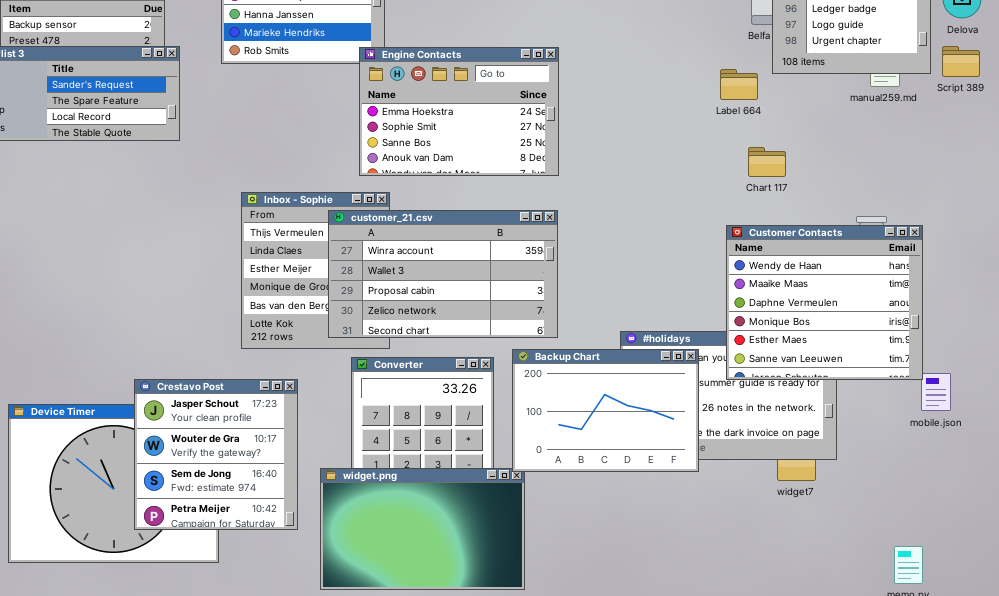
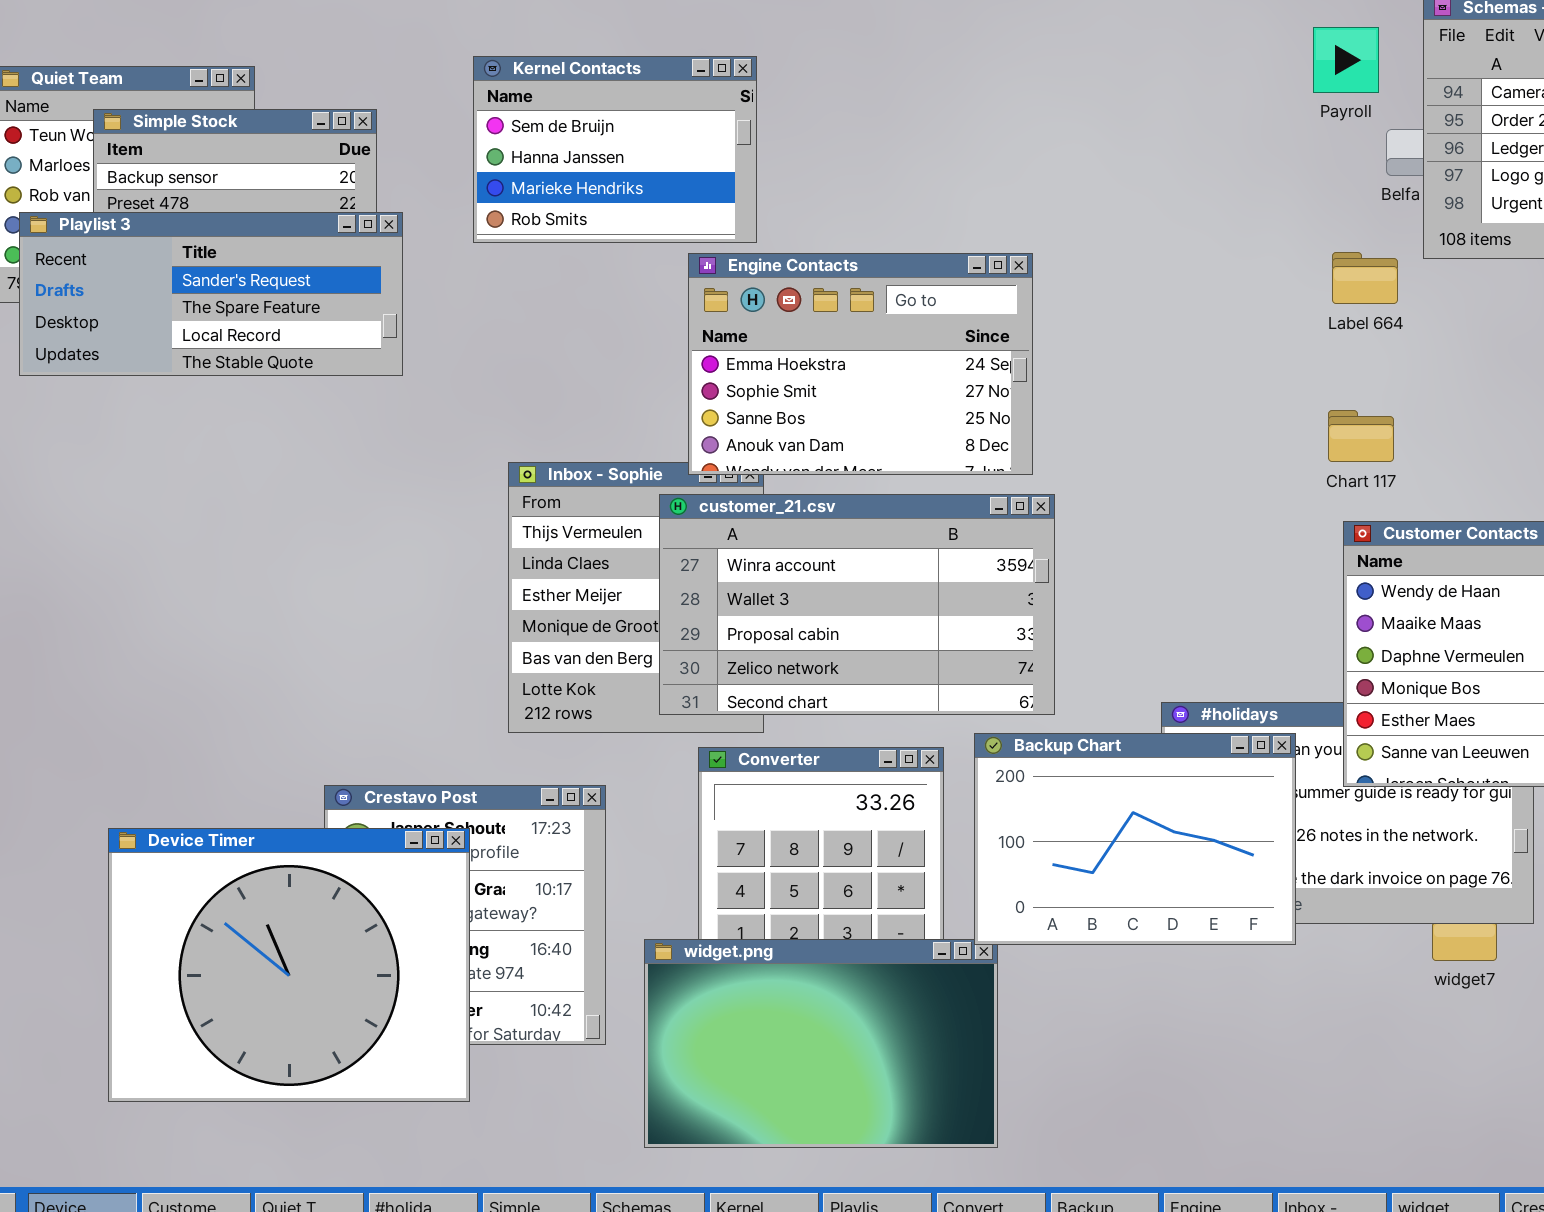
Engine Contacts: [359,47,559,176] -> [688,253,1033,475], moved
Chart 117: [748,147,786,177] -> [1328,410,1394,462], moved
Device Timer: [8,404,219,563] -> [108,828,470,1102], raised

